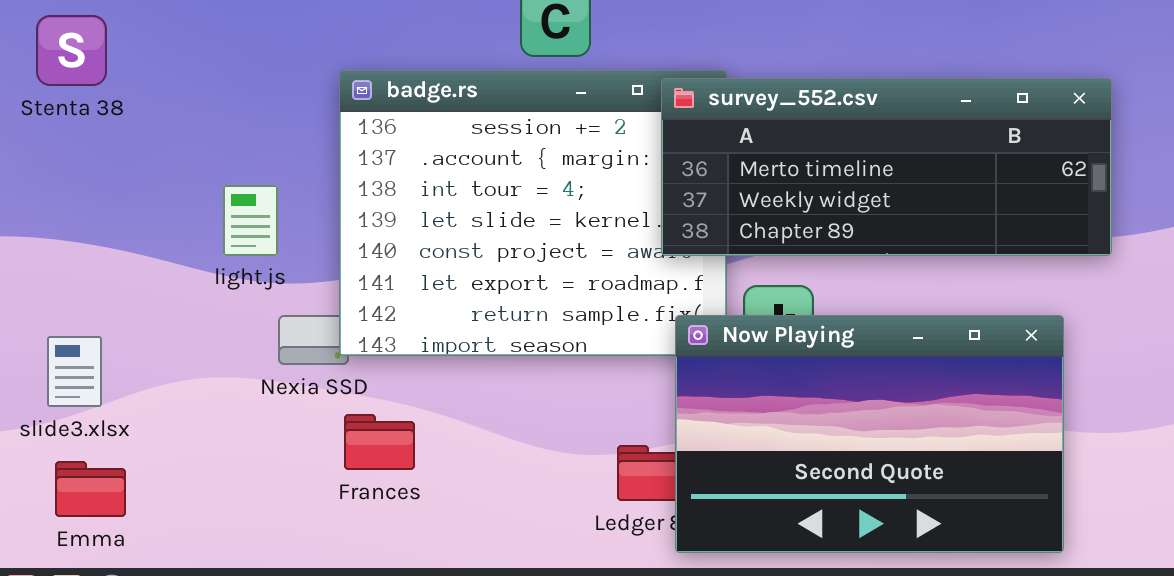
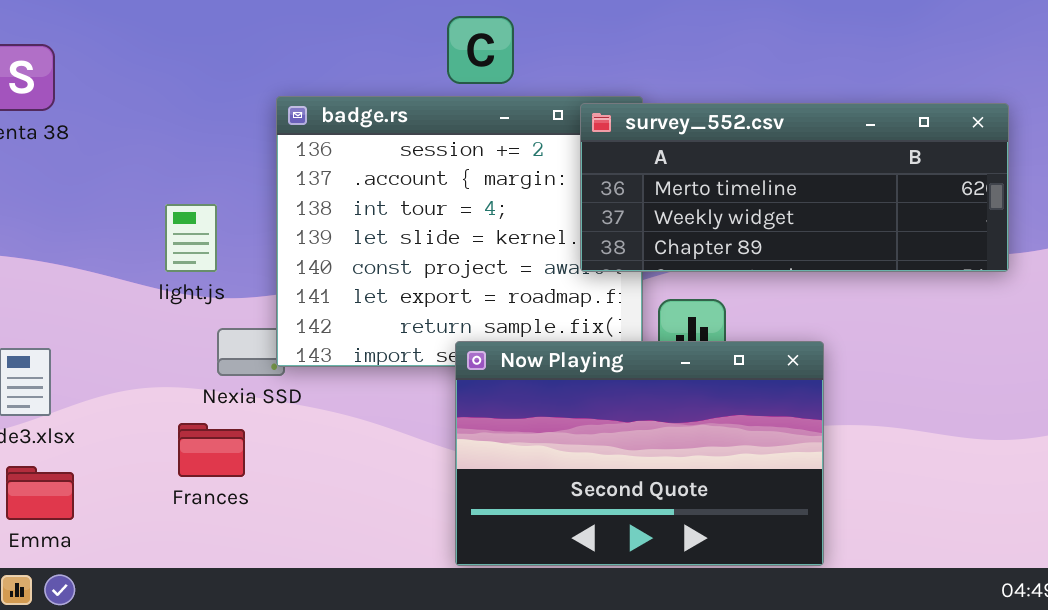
Now Playing: [675,315,1064,553] -> [455,341,824,566], moved
Frances: [344,414,415,470] -> [178,423,245,477], moved

